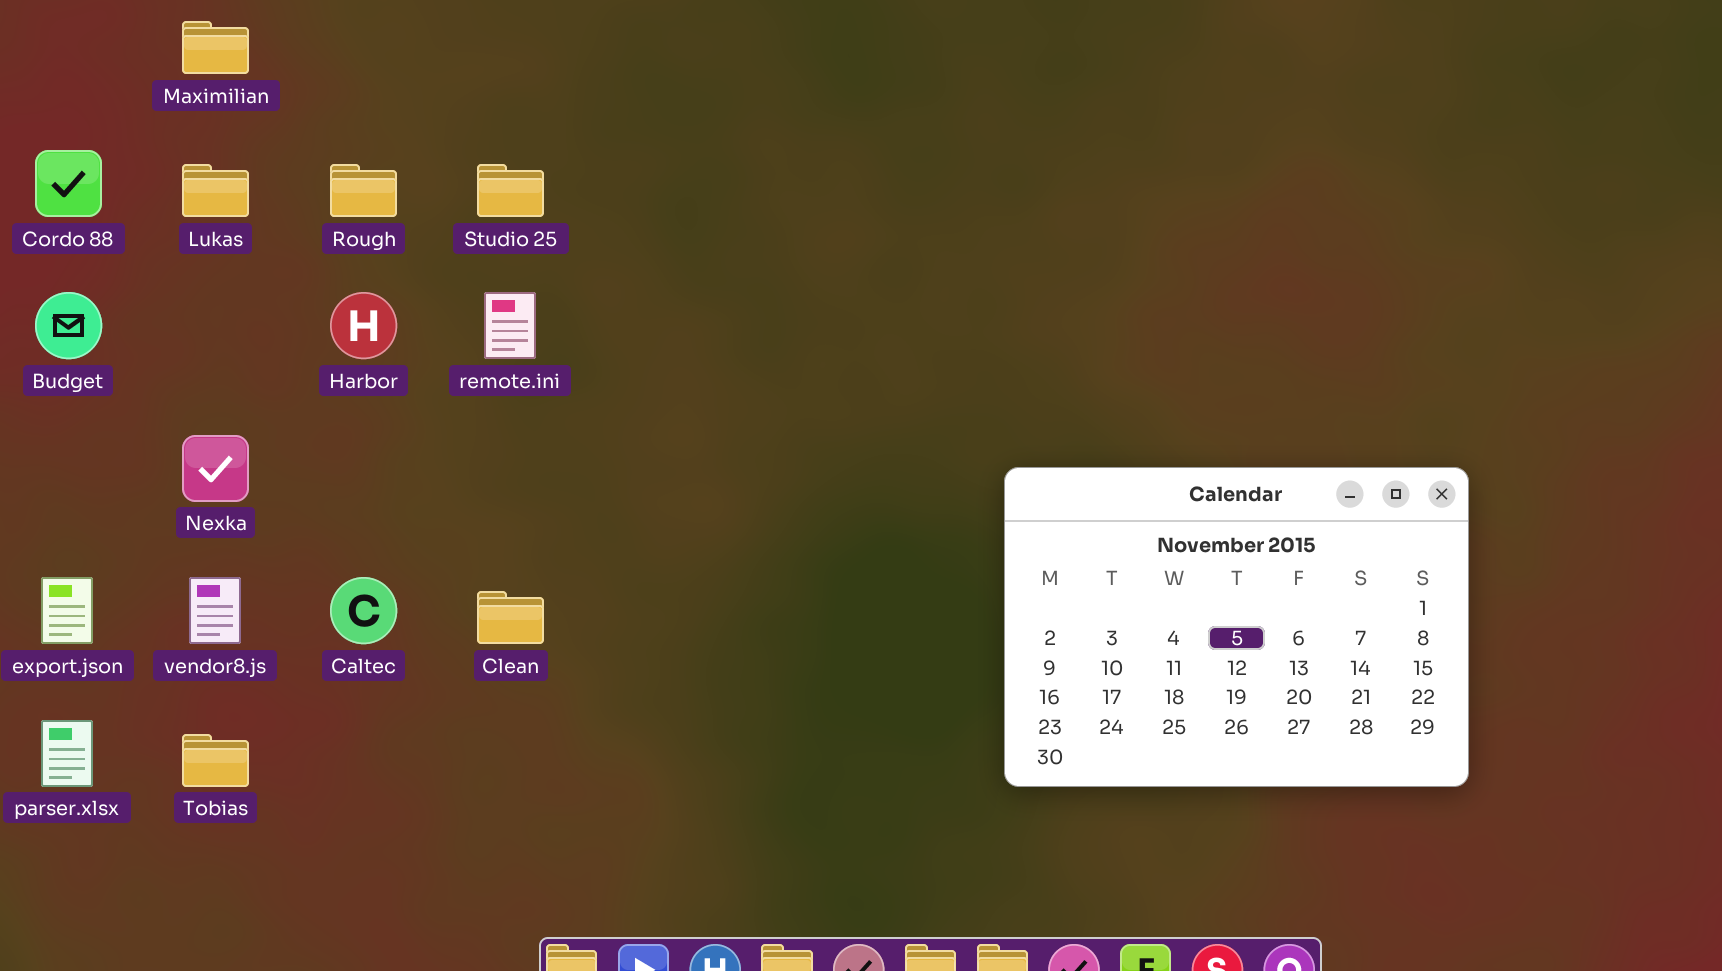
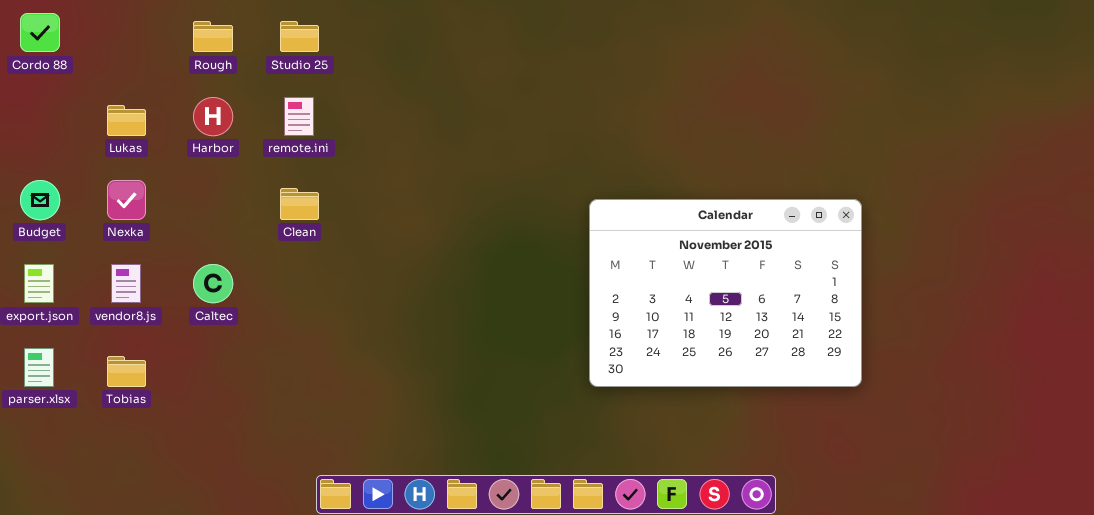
Lukas: [182,164,249,217] -> [107,105,146,136], moved
Budget: [35,292,102,359] -> [20,180,60,220], moved
Clean: [477,591,544,644] -> [280,188,319,220], moved

